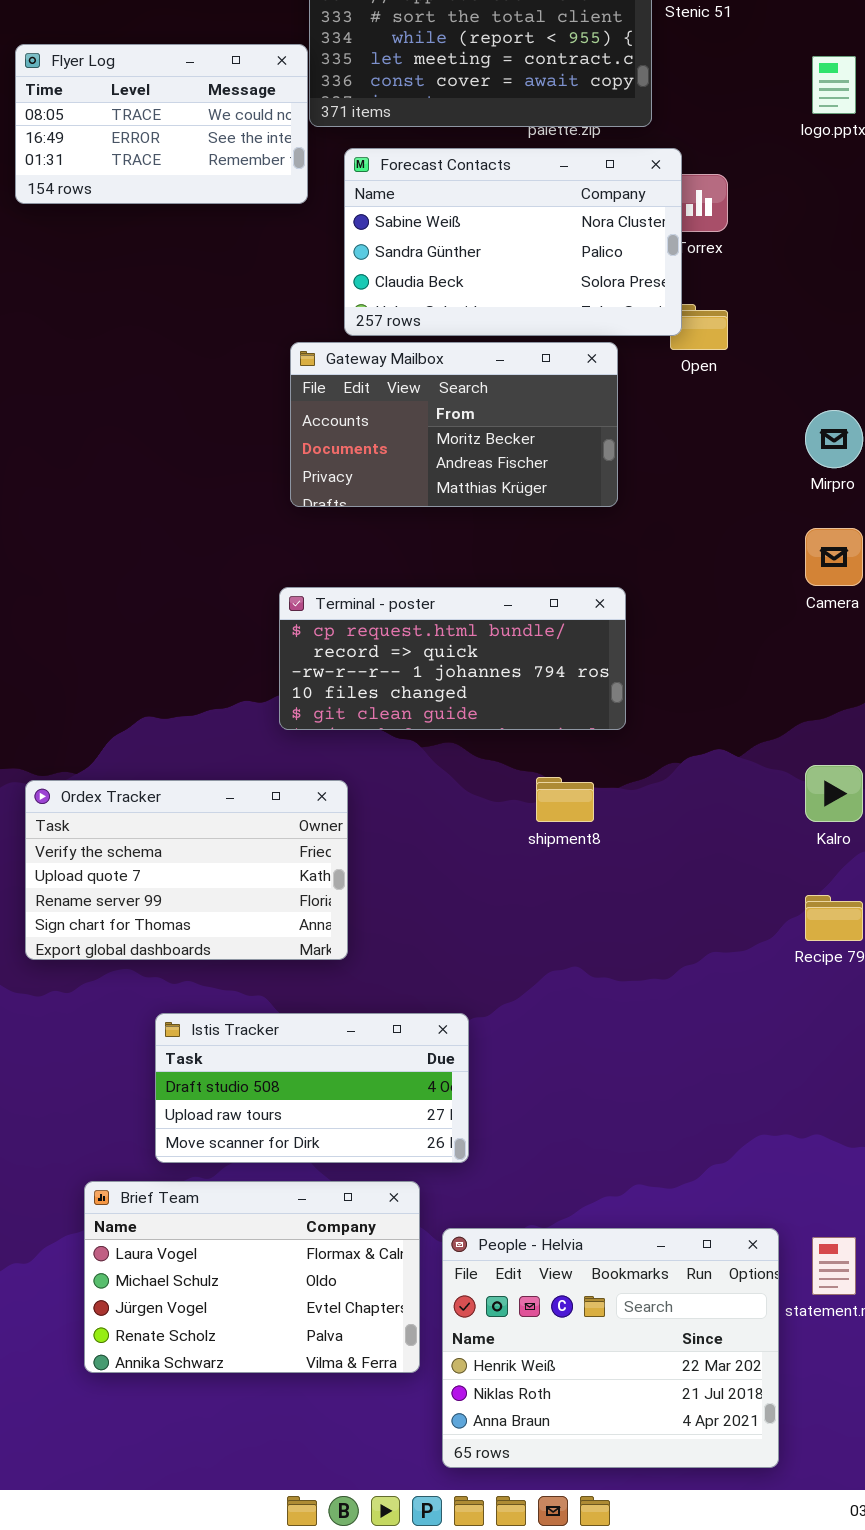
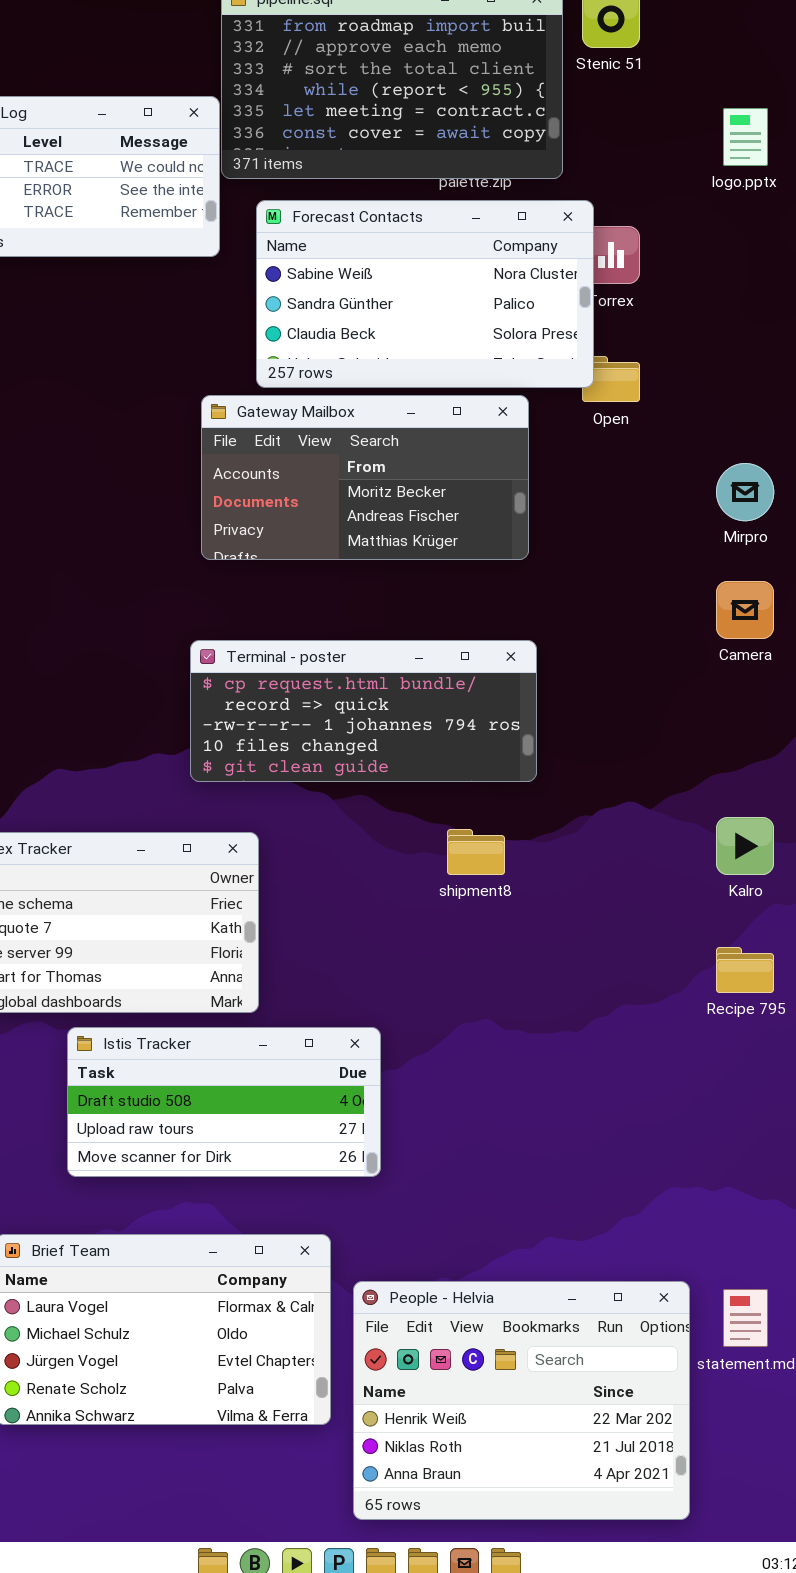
Istis Tracker: [155,1013,469,1163] -> [67,1027,381,1177], moved

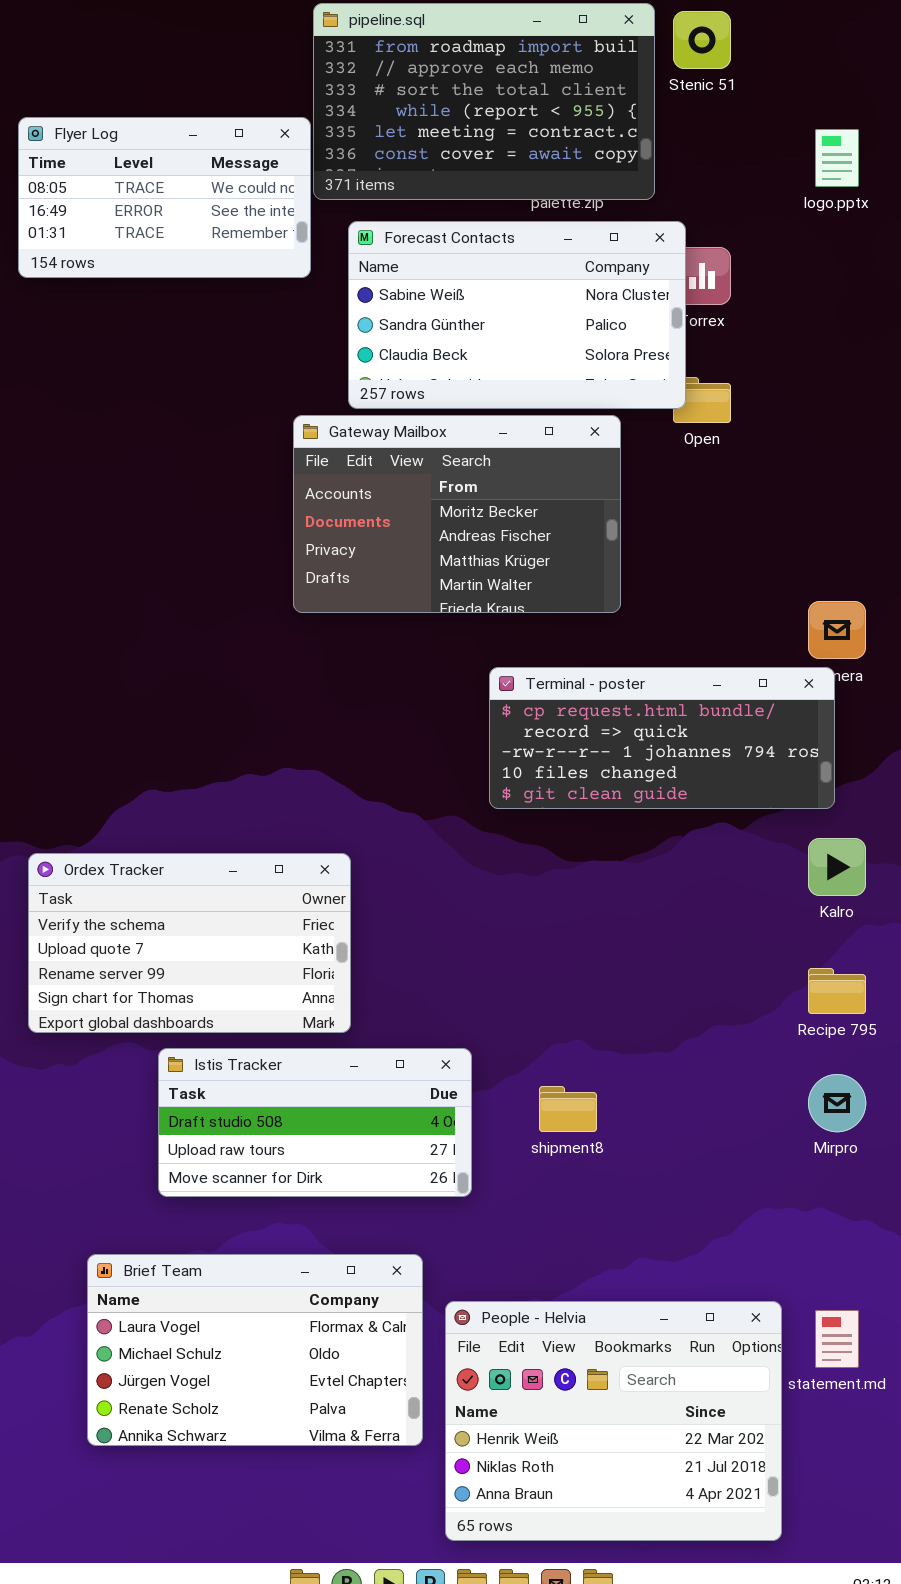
Gateway Mailbox: [201,395,529,560] -> [293,415,621,613], resized
Mirpro: [716,463,774,521] -> [808,1074,866,1132], moved
Terminal - poster: [190,640,537,782] -> [489,667,835,809], moved
shipment8: [447,829,505,875] -> [539,1086,597,1132], moved

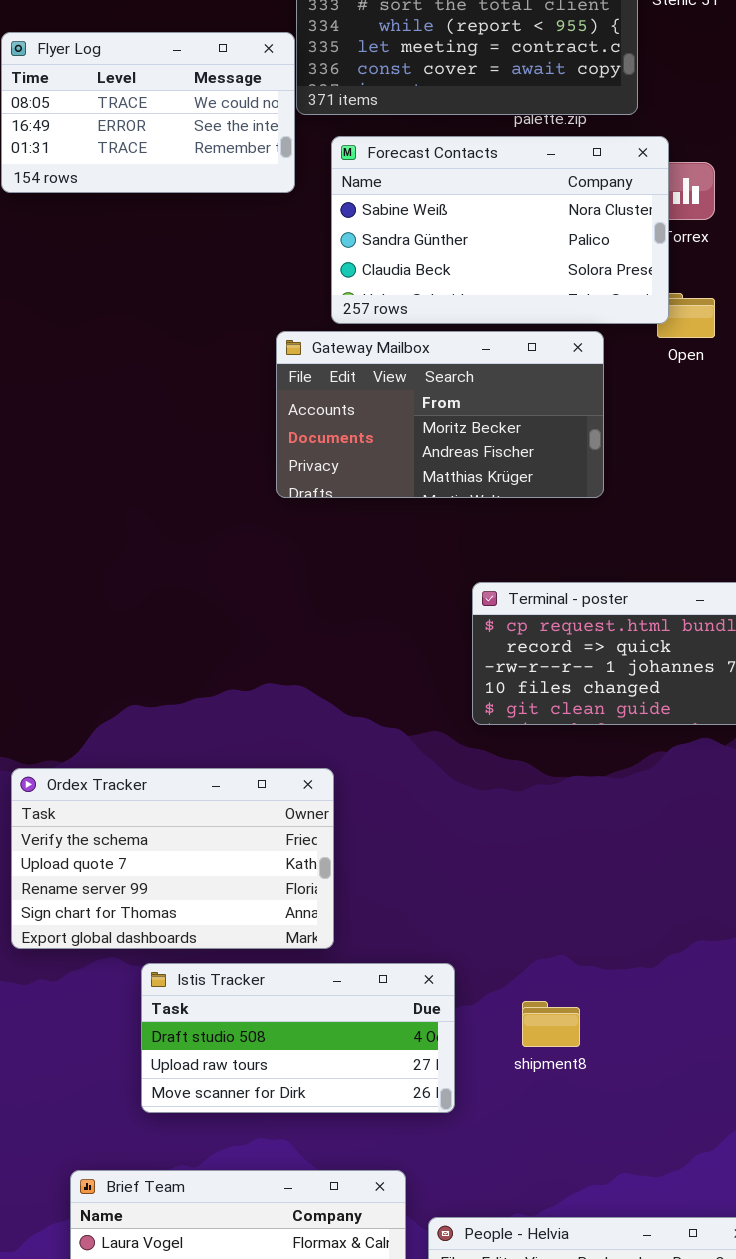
Gateway Mailbox: [293,415,621,613] -> [276,331,604,498], resized

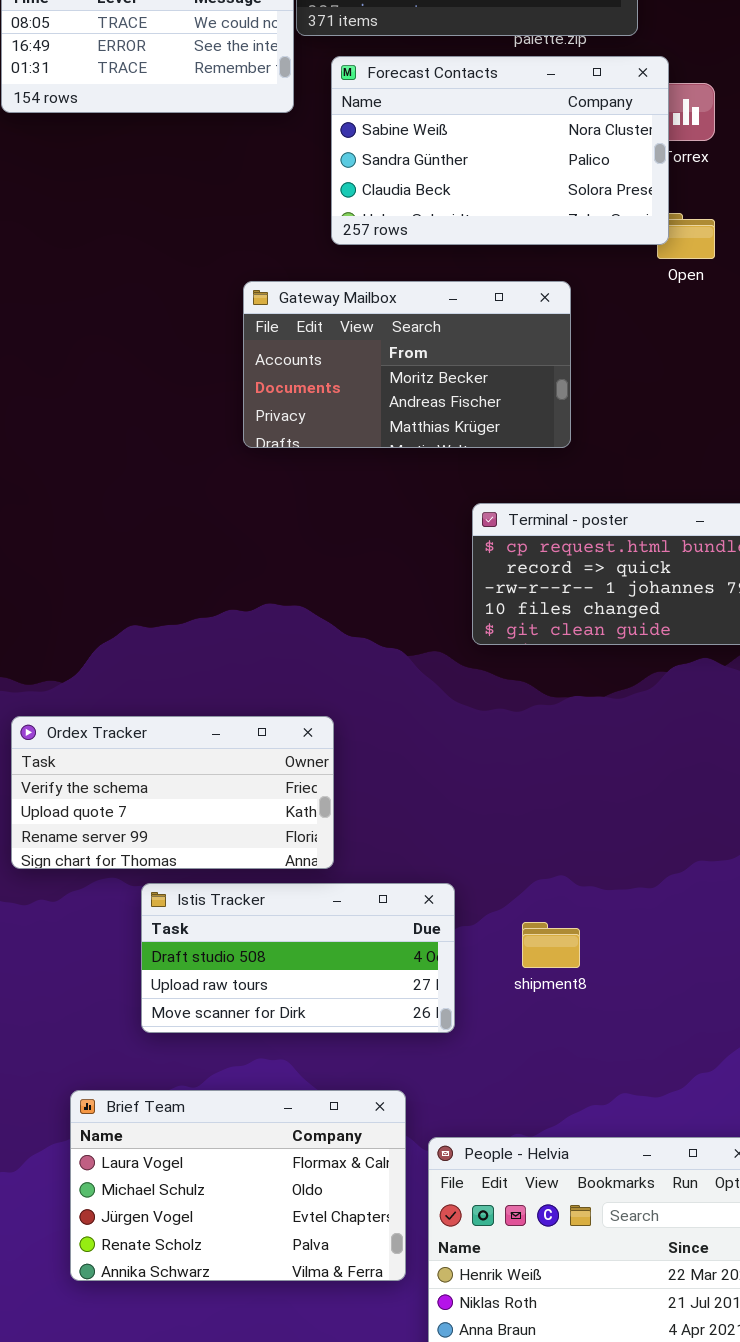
Gateway Mailbox: [276,331,604,498] -> [243,281,571,448], moved
Ordex Tracker: [11,768,334,949] -> [11,716,334,869], resized

